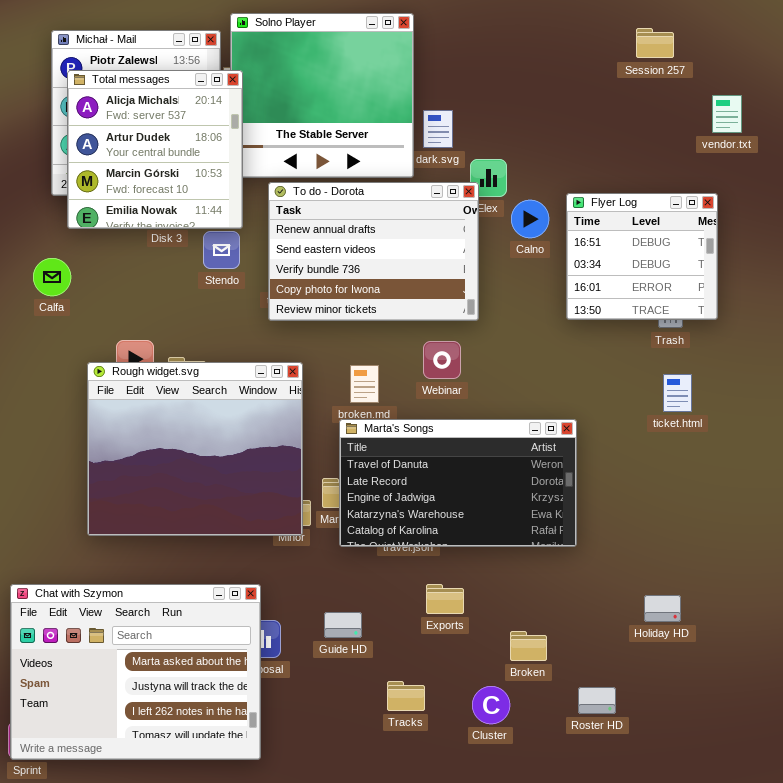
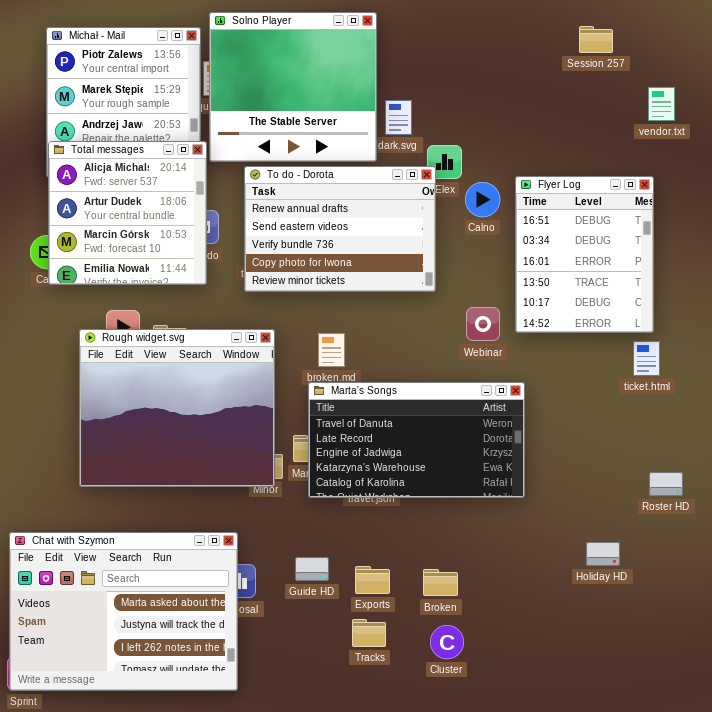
Total messages: [67,70,243,229] -> [48,141,207,285], moved
Flyer Log: [566,193,718,320] -> [515,176,654,333], resized
Webinar: [423,341,461,379] -> [466,307,500,341], moved
ticket.html: [663,374,692,412] -> [633,341,660,376], moved
Exports: [426,584,464,614] -> [355,566,390,594], moved
Broken: [510,631,547,661] -> [423,569,458,596], moved
Roster HD: [578,687,616,714] -> [649,472,683,496], moved

